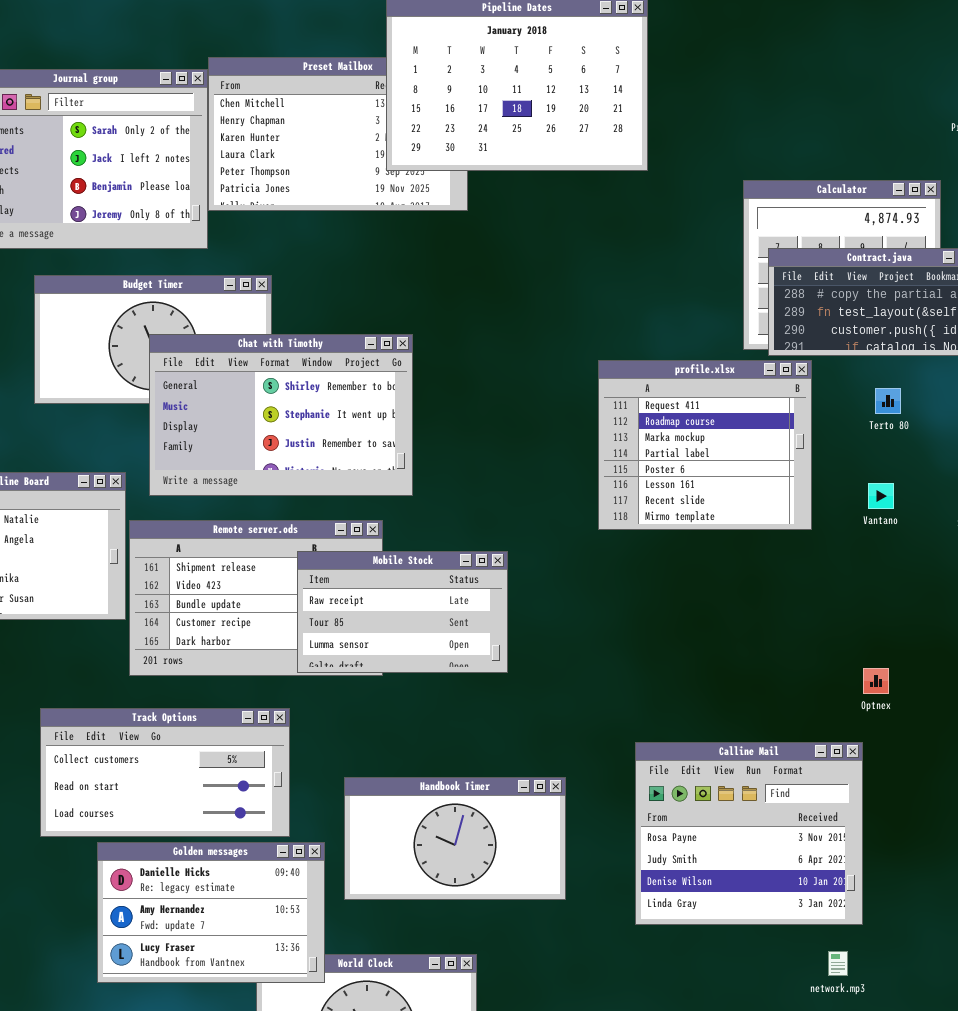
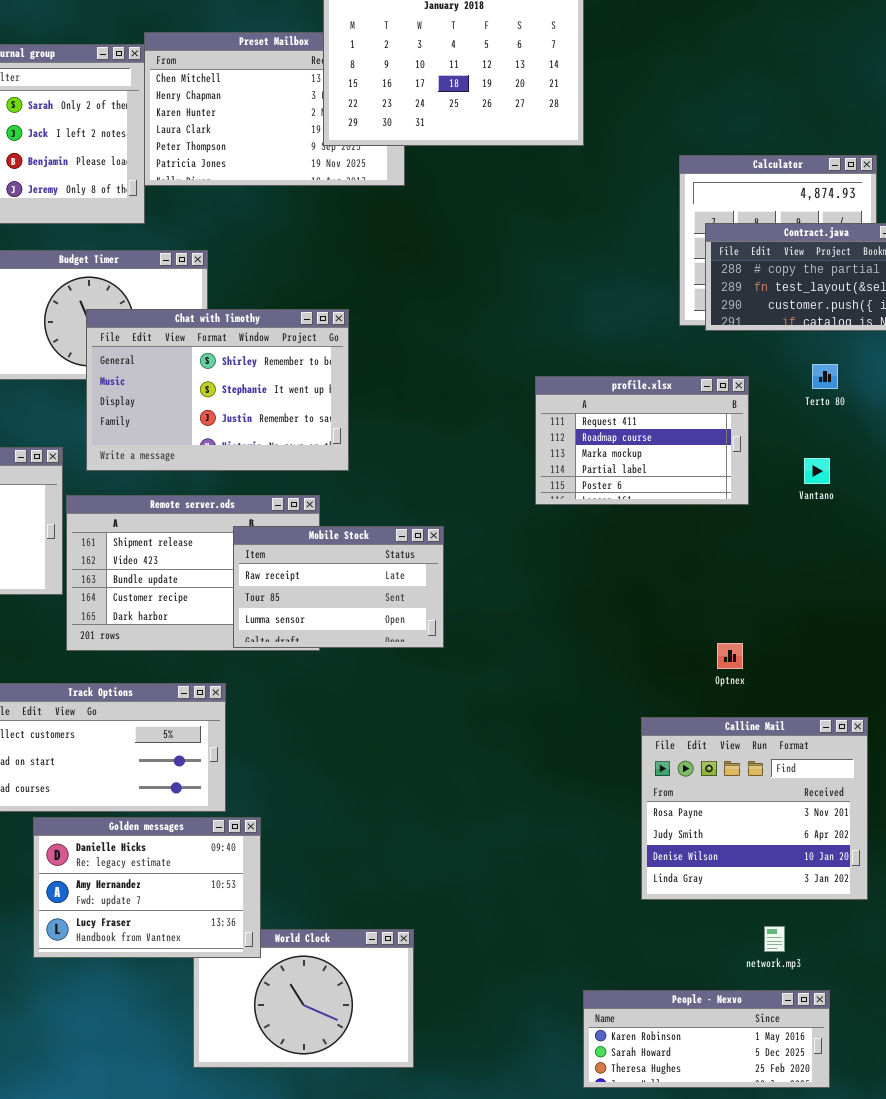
profile.xlsx: [598,360,812,530] -> [535,376,749,505], resized
Optnex: [863,668,889,694] -> [717,643,743,669], moved
Calline Mail: [635,742,863,925] -> [641,717,868,900], moved
Handbook Timer: [344,777,566,900] -> none, closed

